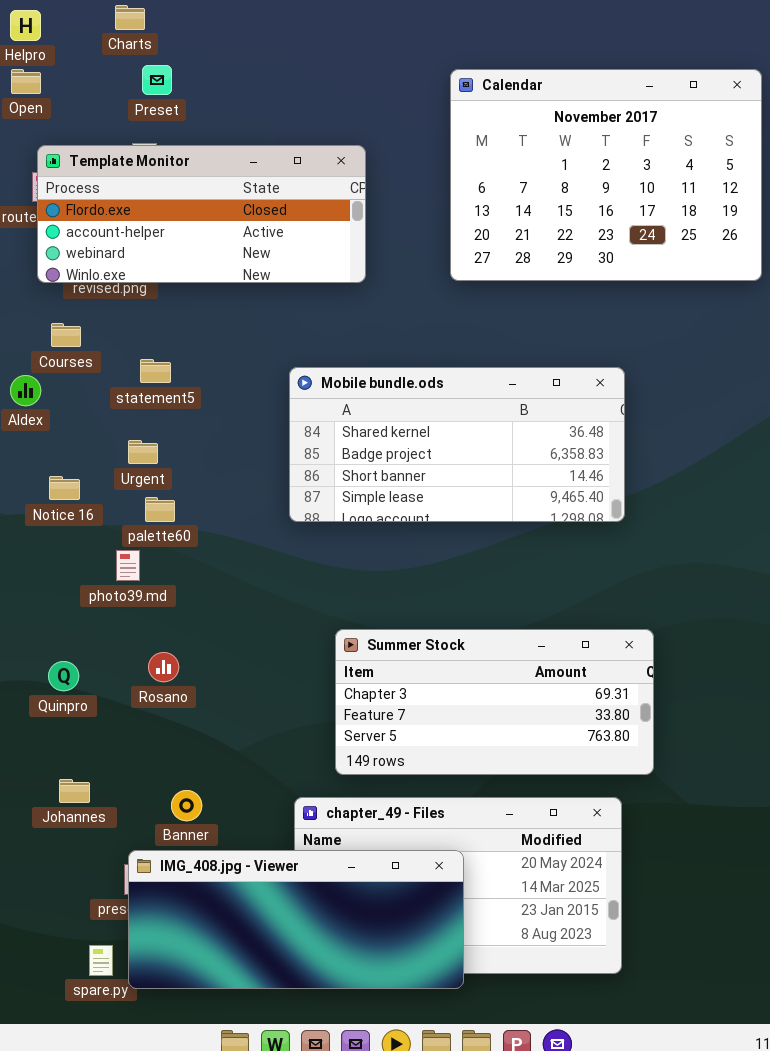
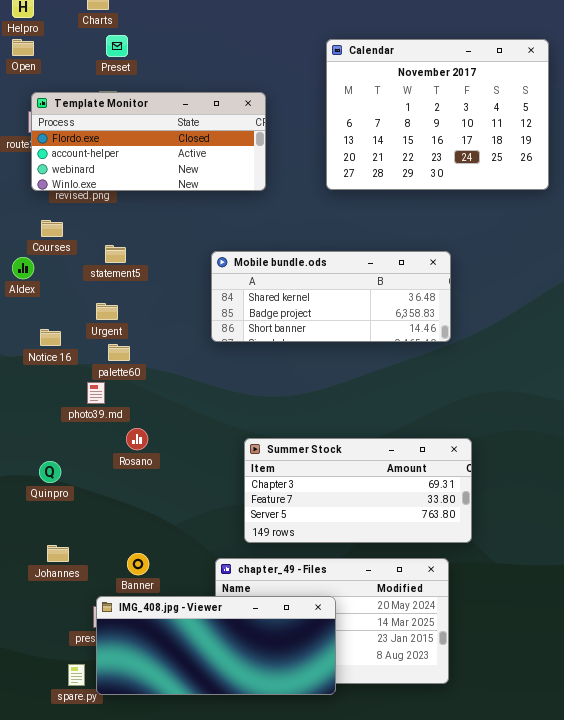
Mobile bundle.ods: [289,367,625,522] -> [211,251,451,342], resized
Rosano: [148,652,179,682] -> [126,428,148,450], moved

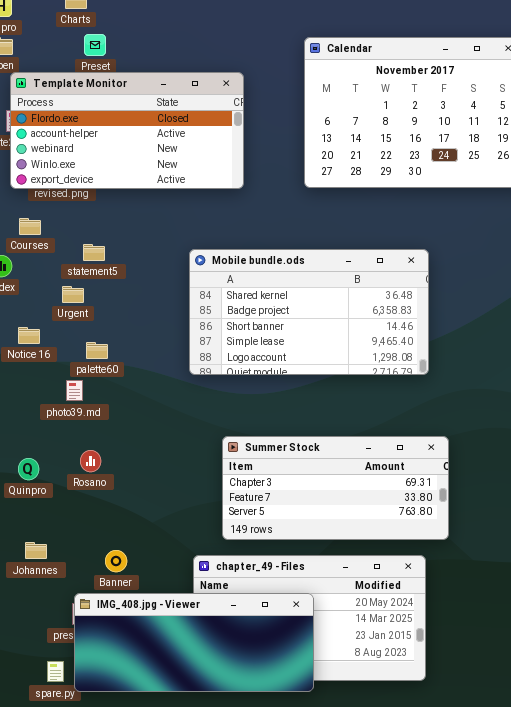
Template Monitor: [31,92,266,191] -> [10,72,244,189], resized
Mobile bundle.ods: [211,251,451,342] -> [189,249,429,375], resized
Urgent: [96,303,118,320] -> [62,286,84,303], moved
Rosano: [126,428,148,450] -> [80,450,101,472], moved

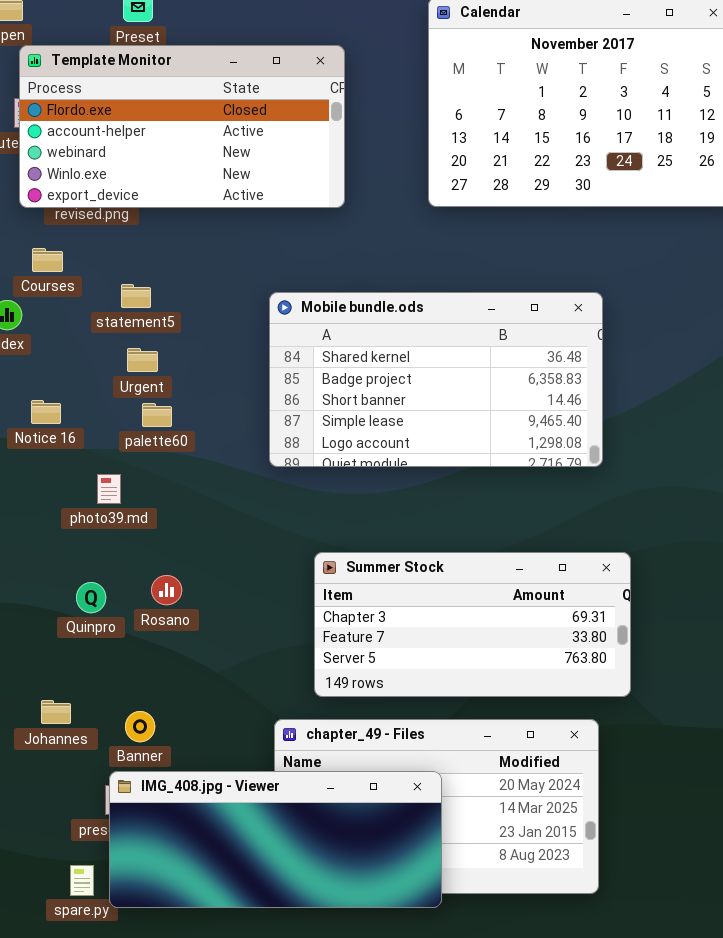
Urgent: [62,286,84,303] -> [127,348,158,372], moved
palette60: [86,342,108,359] -> [142,403,172,427], moved
Rosano: [80,450,101,472] -> [151,575,182,605], moved
Quinpro: [18,458,39,480] -> [76,582,106,613], moved
Banner: [105,550,127,572] -> [125,711,155,742], moved

